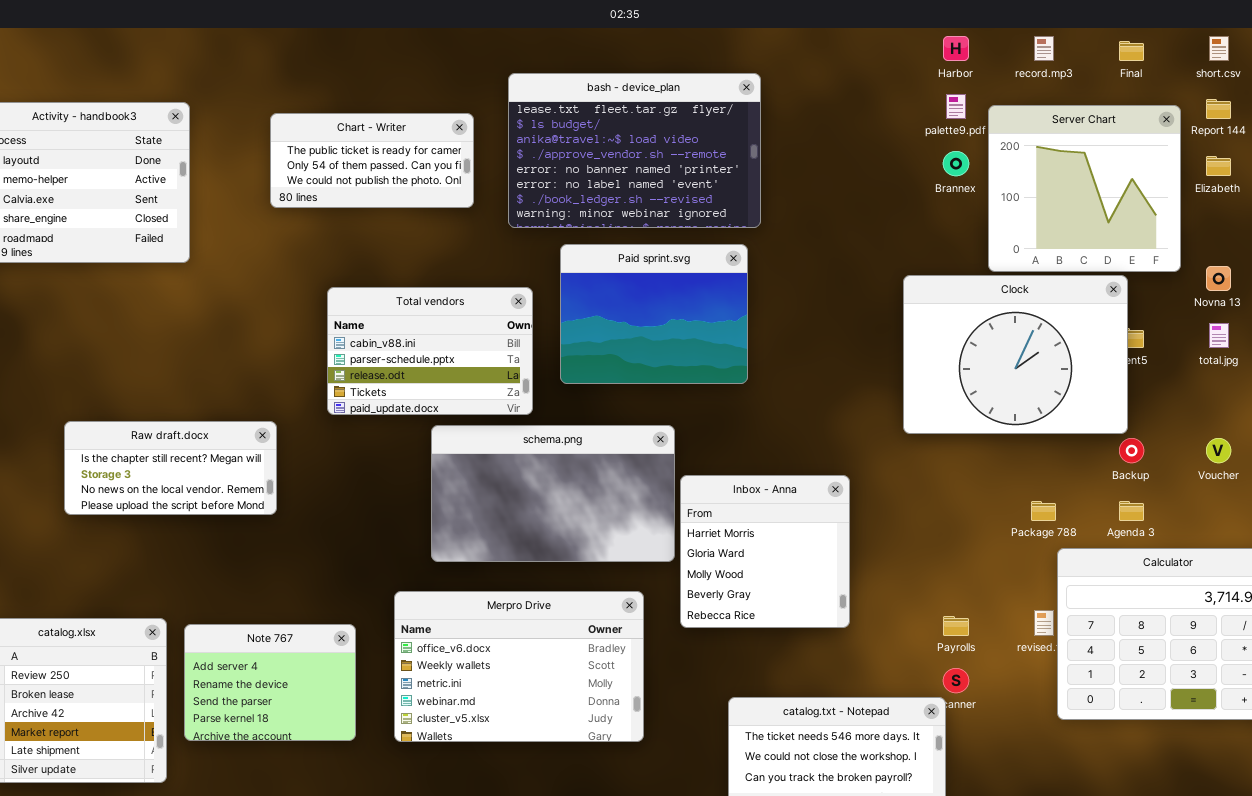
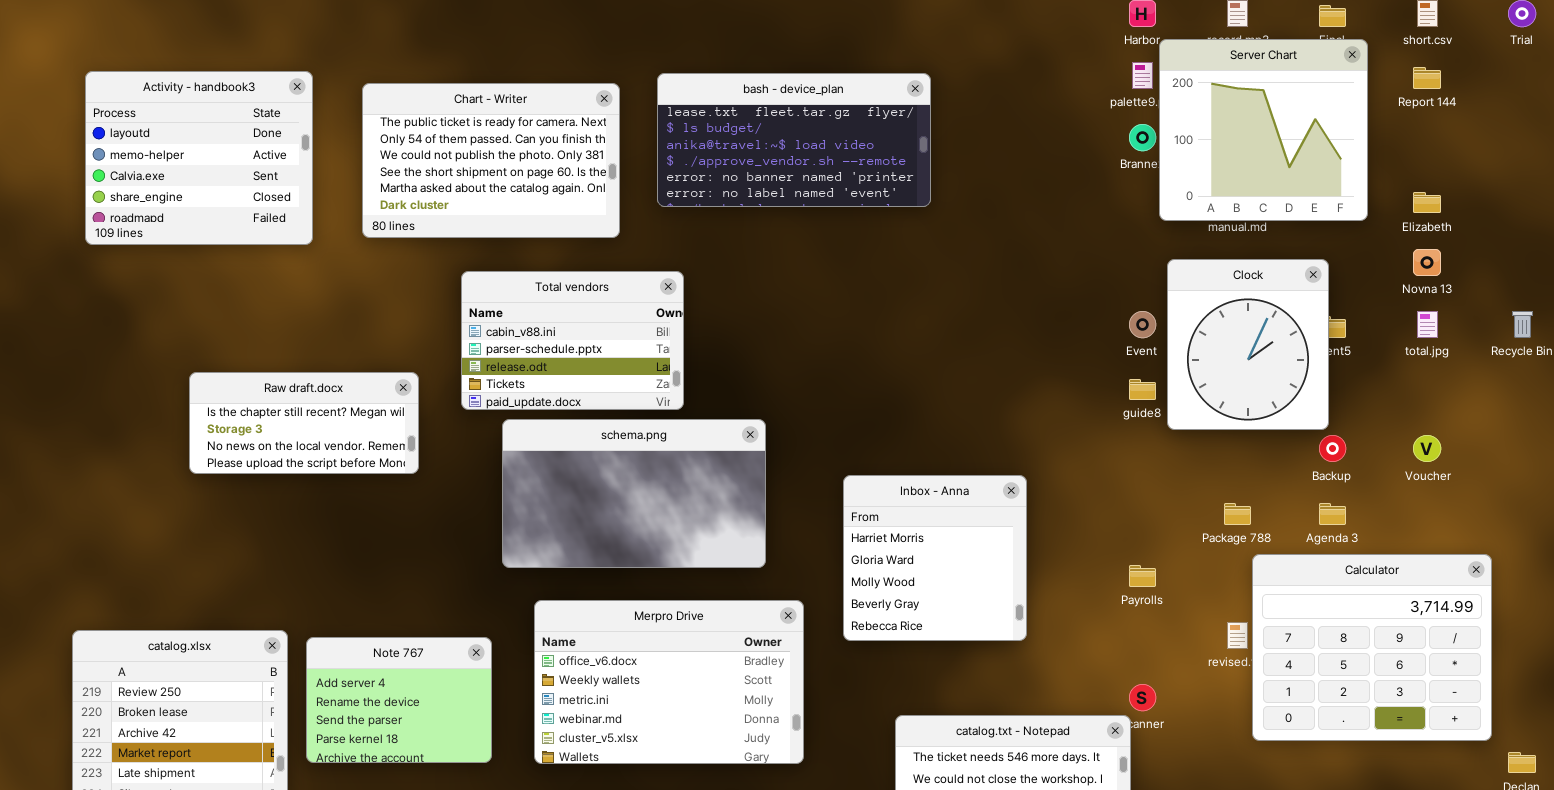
bash - device_plan: [508,73,761,228] -> [657,73,931,207], resized
Server Chart: [988,105,1181,272] -> [1159,39,1368,221], moved
Chart - Writer: [270,113,474,208] -> [362,83,620,238], resized
Elizabeth: [1206,156,1231,176] -> [1413,192,1441,213], moved
Paid sprint.svg: [560,244,748,384] -> none, closed
Clock: [903,275,1128,434] -> [1167,259,1329,430], resized
Raw draft.docx: [64,421,277,515] -> [189,372,419,474], moved
schema.png: [431,425,675,562] -> [502,419,766,568], moved
Payrolls: [943,616,969,636] -> [1129,565,1156,587], moved

